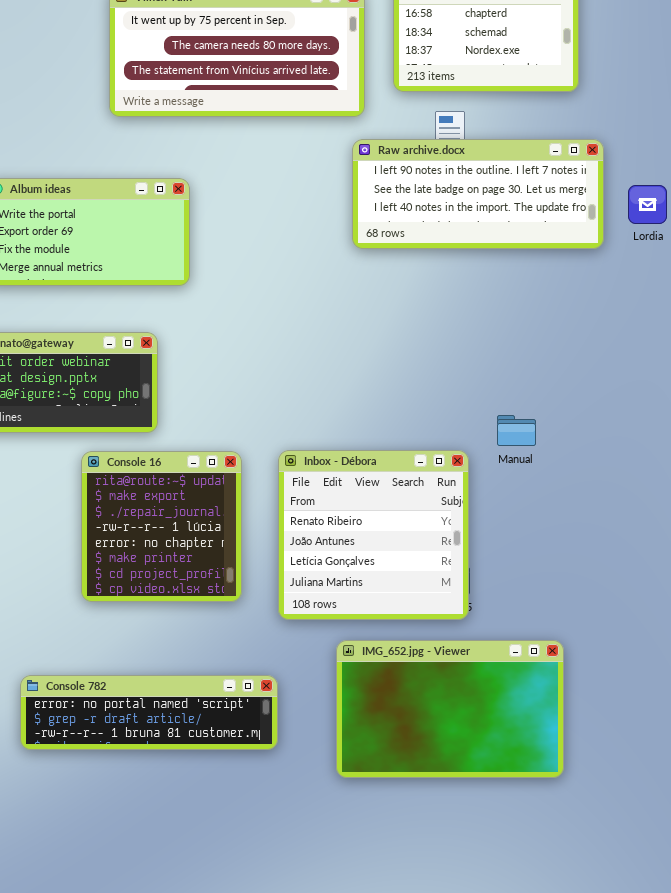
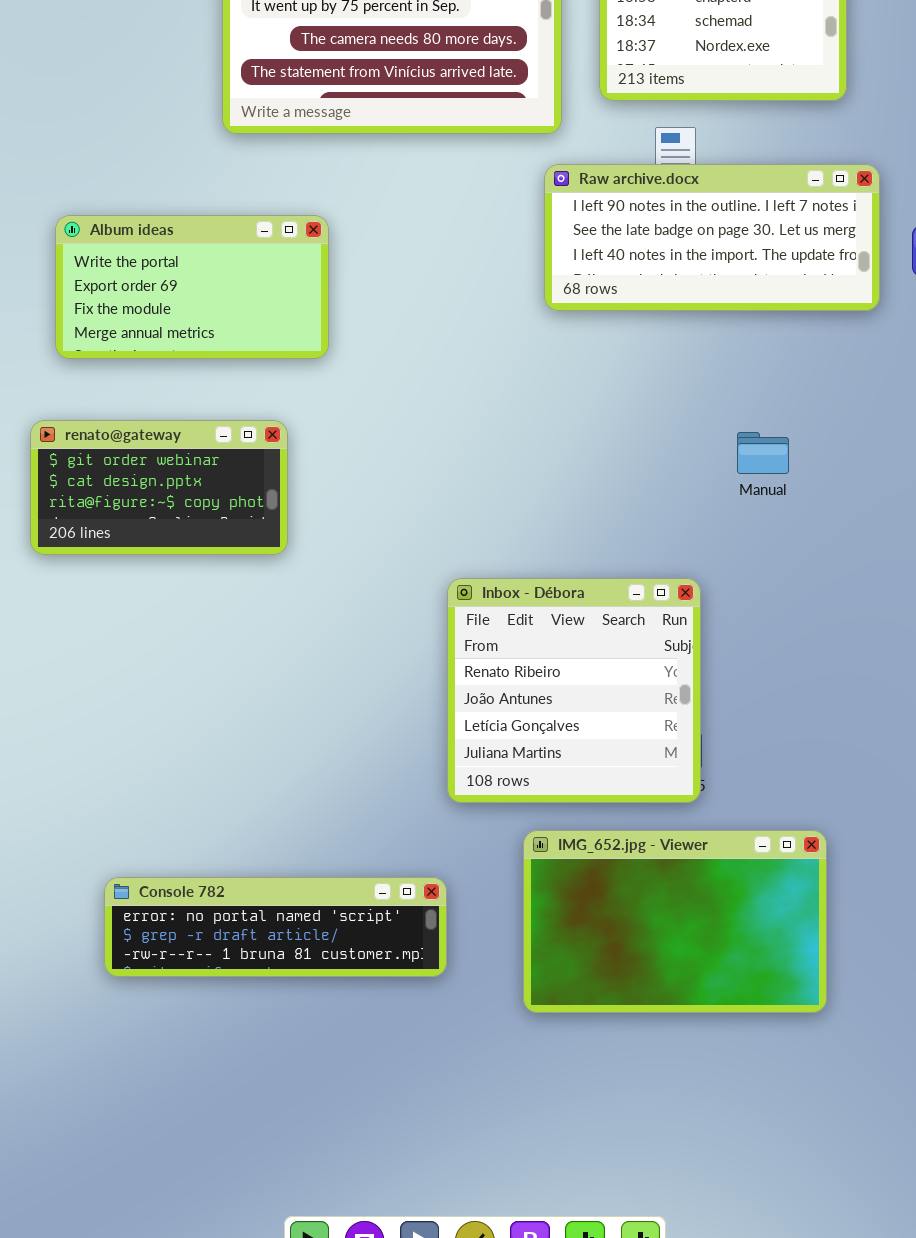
Manual: [497,415,536,446] -> [737,432,789,474], moved
Console 16: [81,451,242,602] -> none, closed

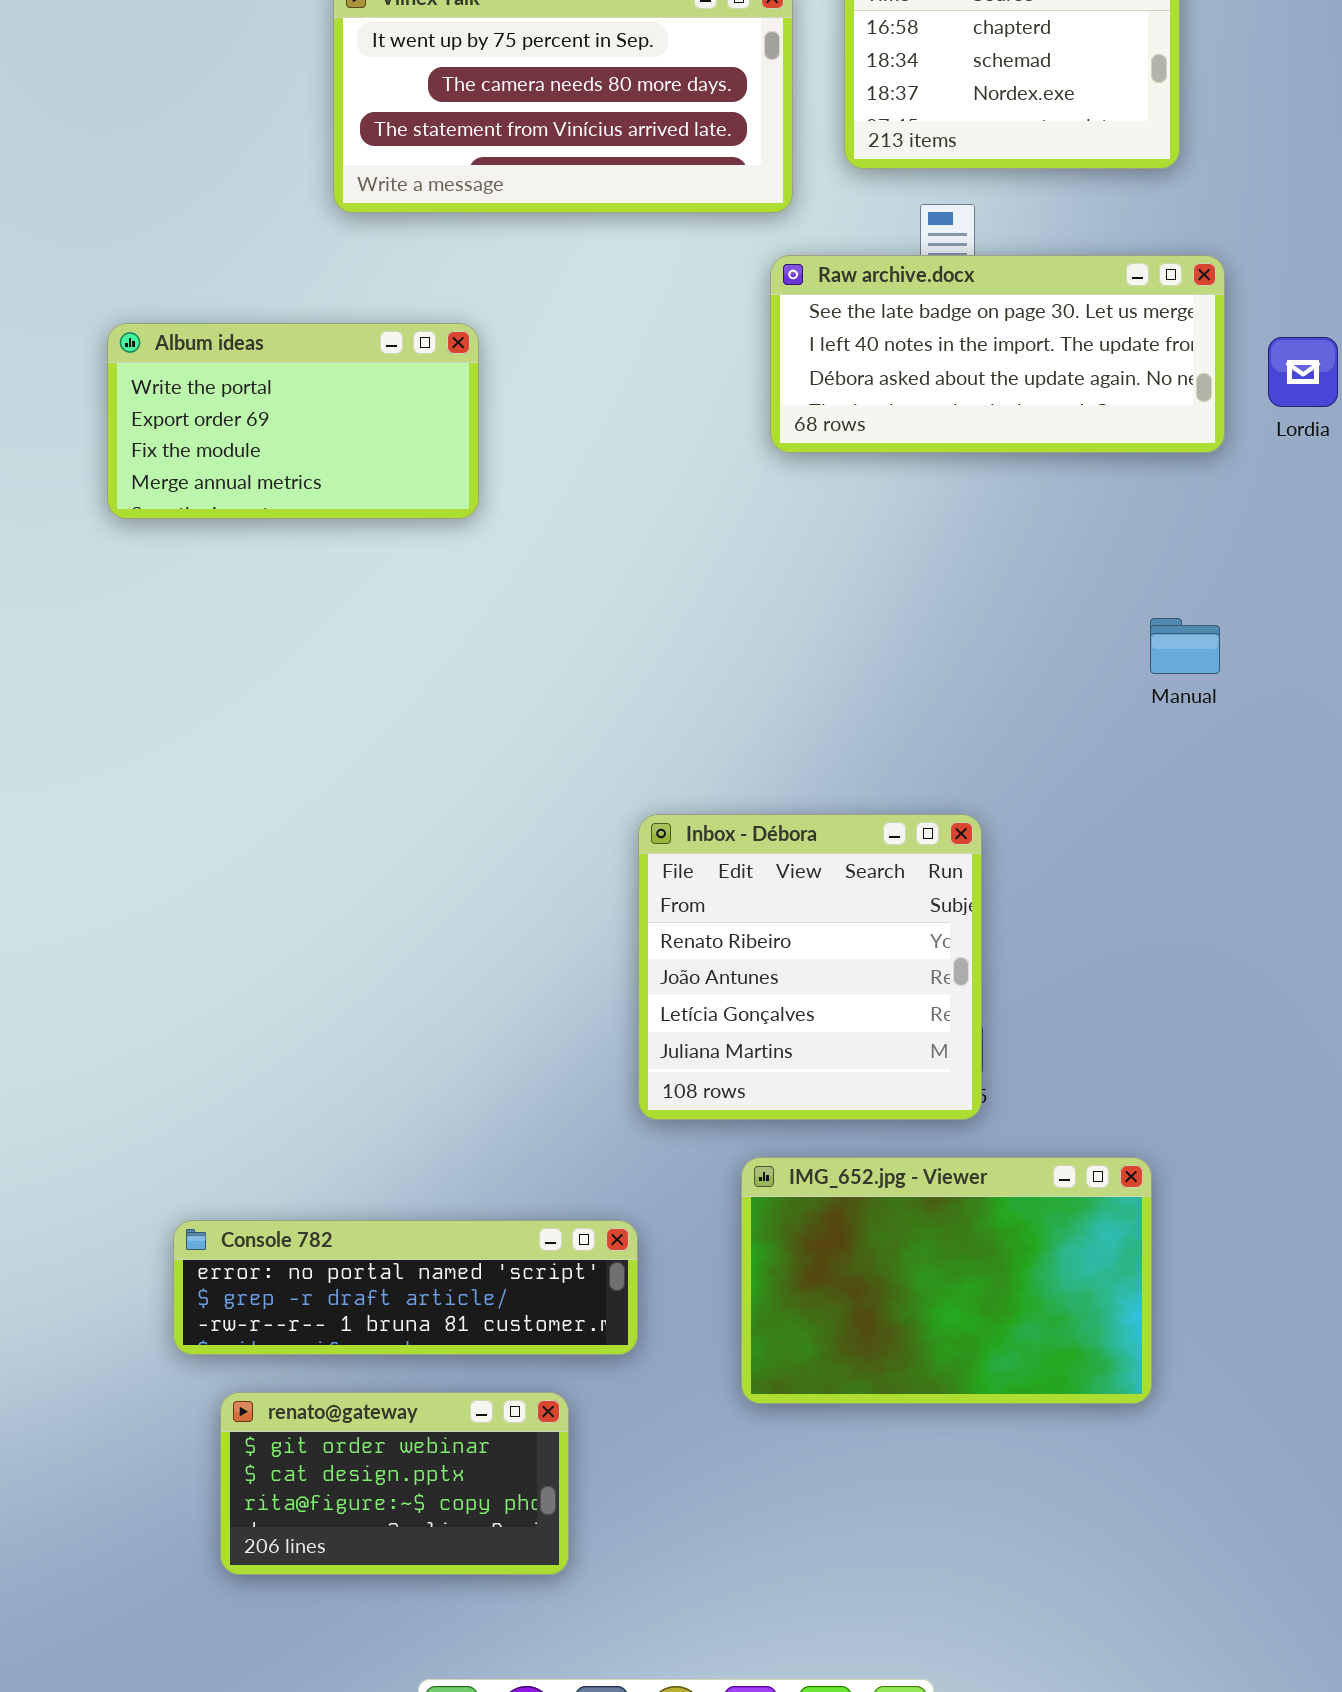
Raw archive.docx: [544,164,880,311] -> [770,255,1225,453], scrolled down 1 row
renato@gateway: [30,420,288,555] -> [220,1392,569,1575], moved
Manual: [737,432,789,474] -> [1150,618,1220,674], moved

